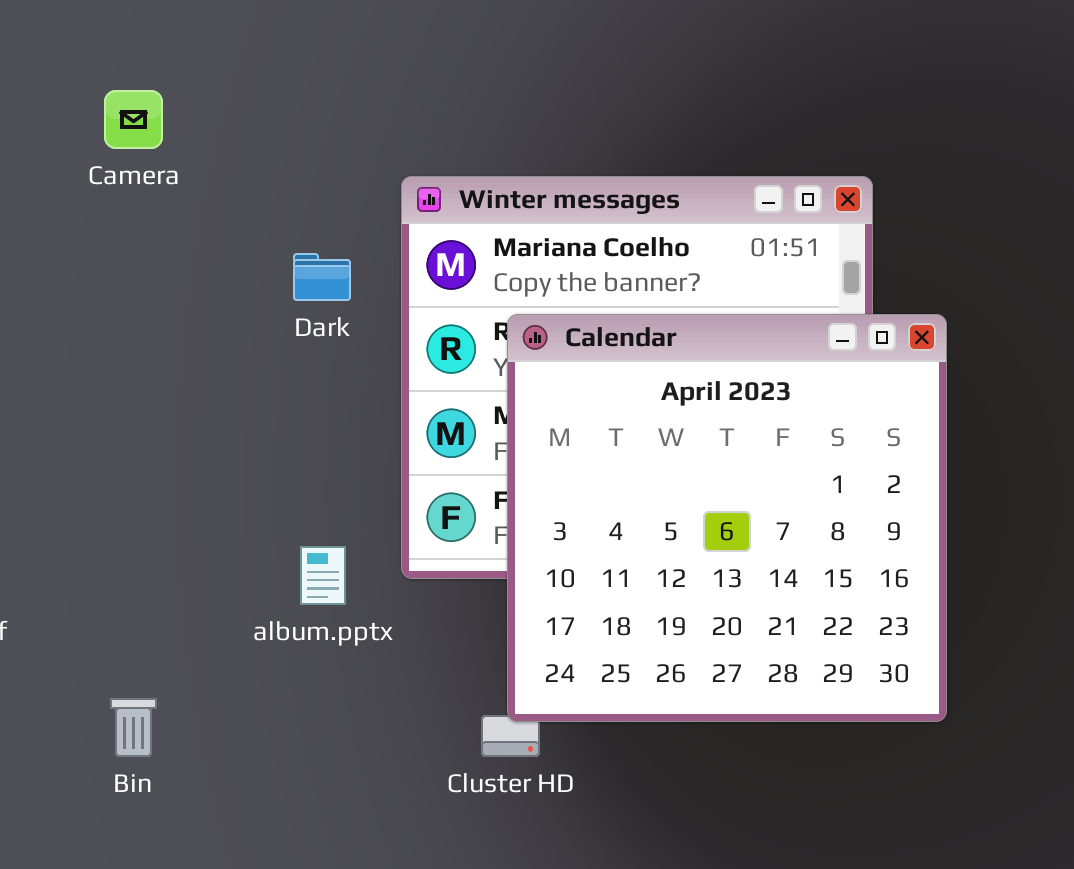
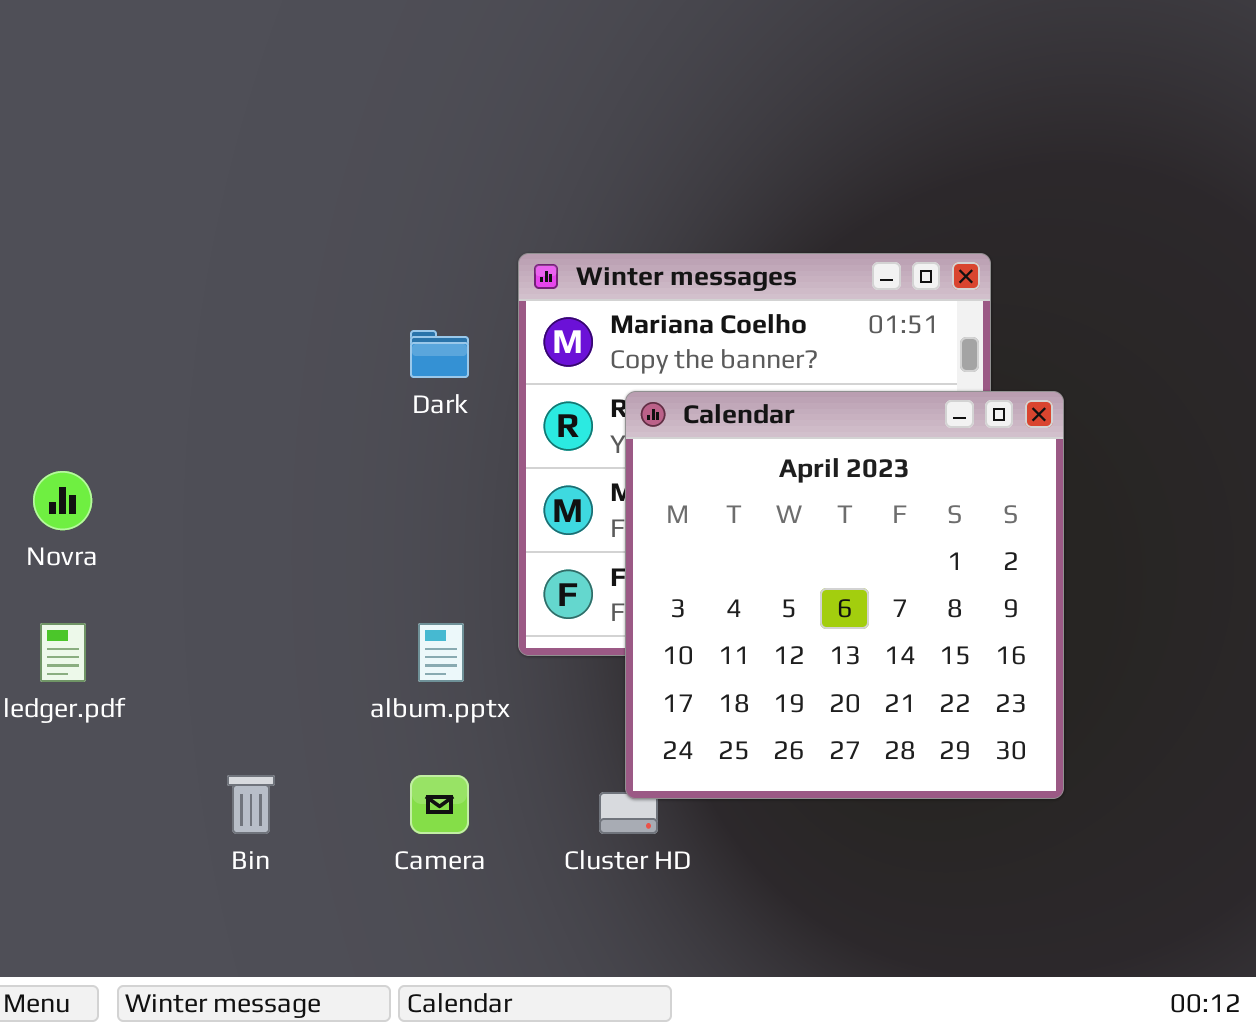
Camera: [104,90,163,149] -> [410,775,469,834], moved

